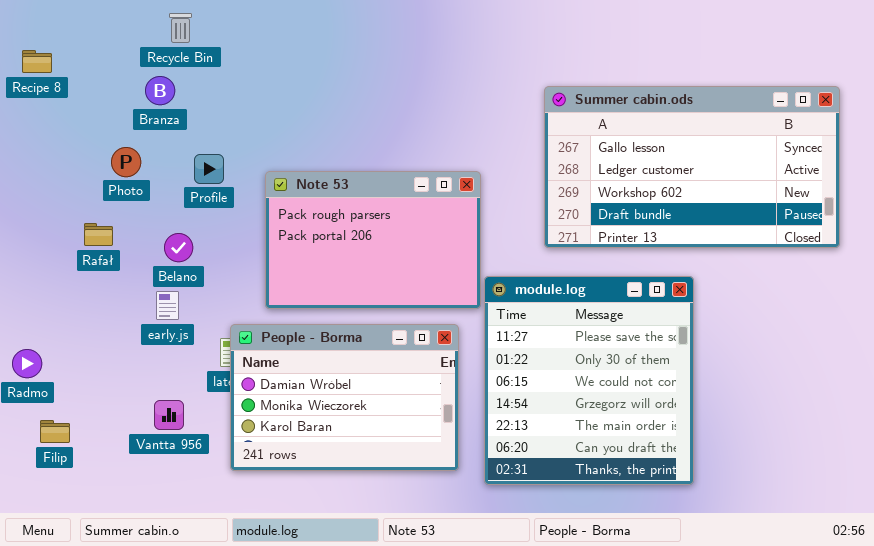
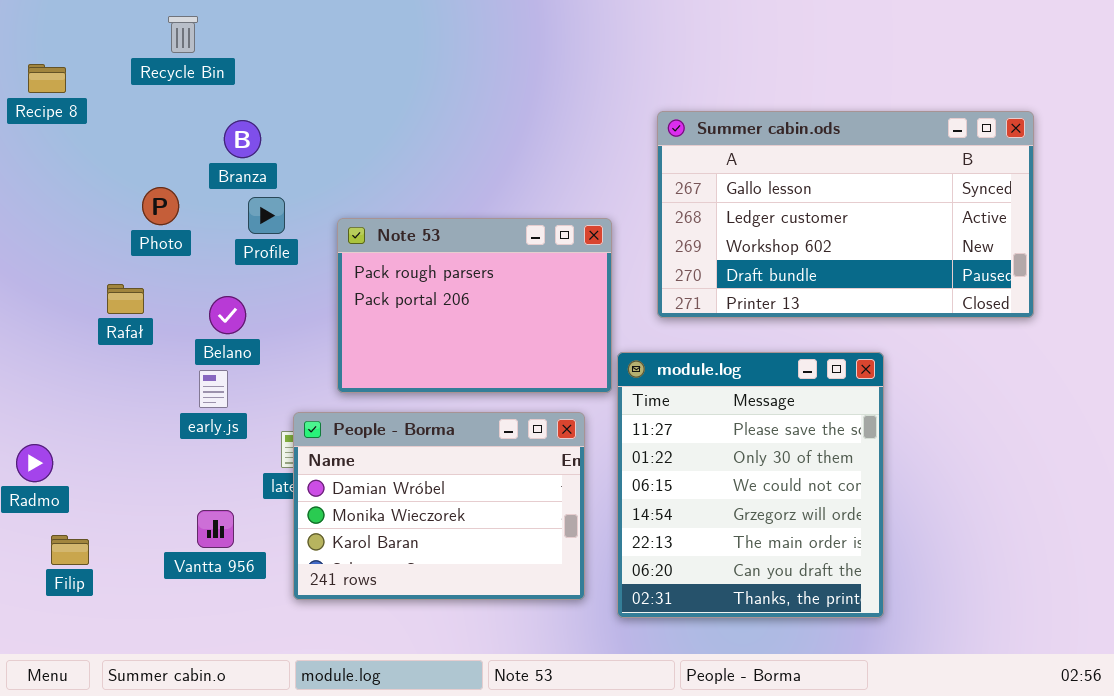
Recycle Bin: [169,13,192,43] -> [168,16,198,53], moved
Branza: [145,76,175,105] -> [224,120,261,158], moved
Summer cabin.ods: [544,86,840,248] -> [657,111,1034,318], moved

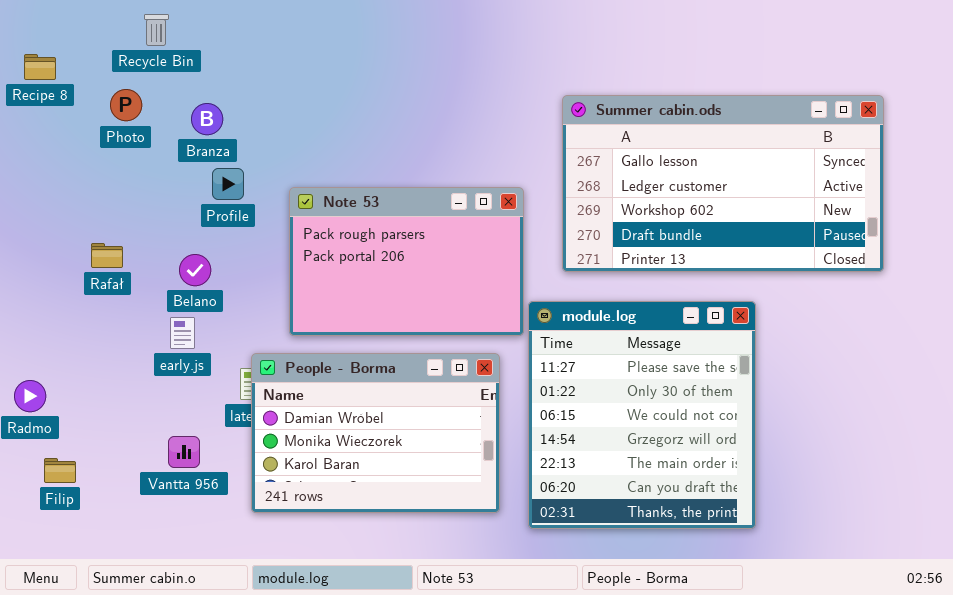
Photo: [142,187,179,225] -> [110,89,142,121], moved

